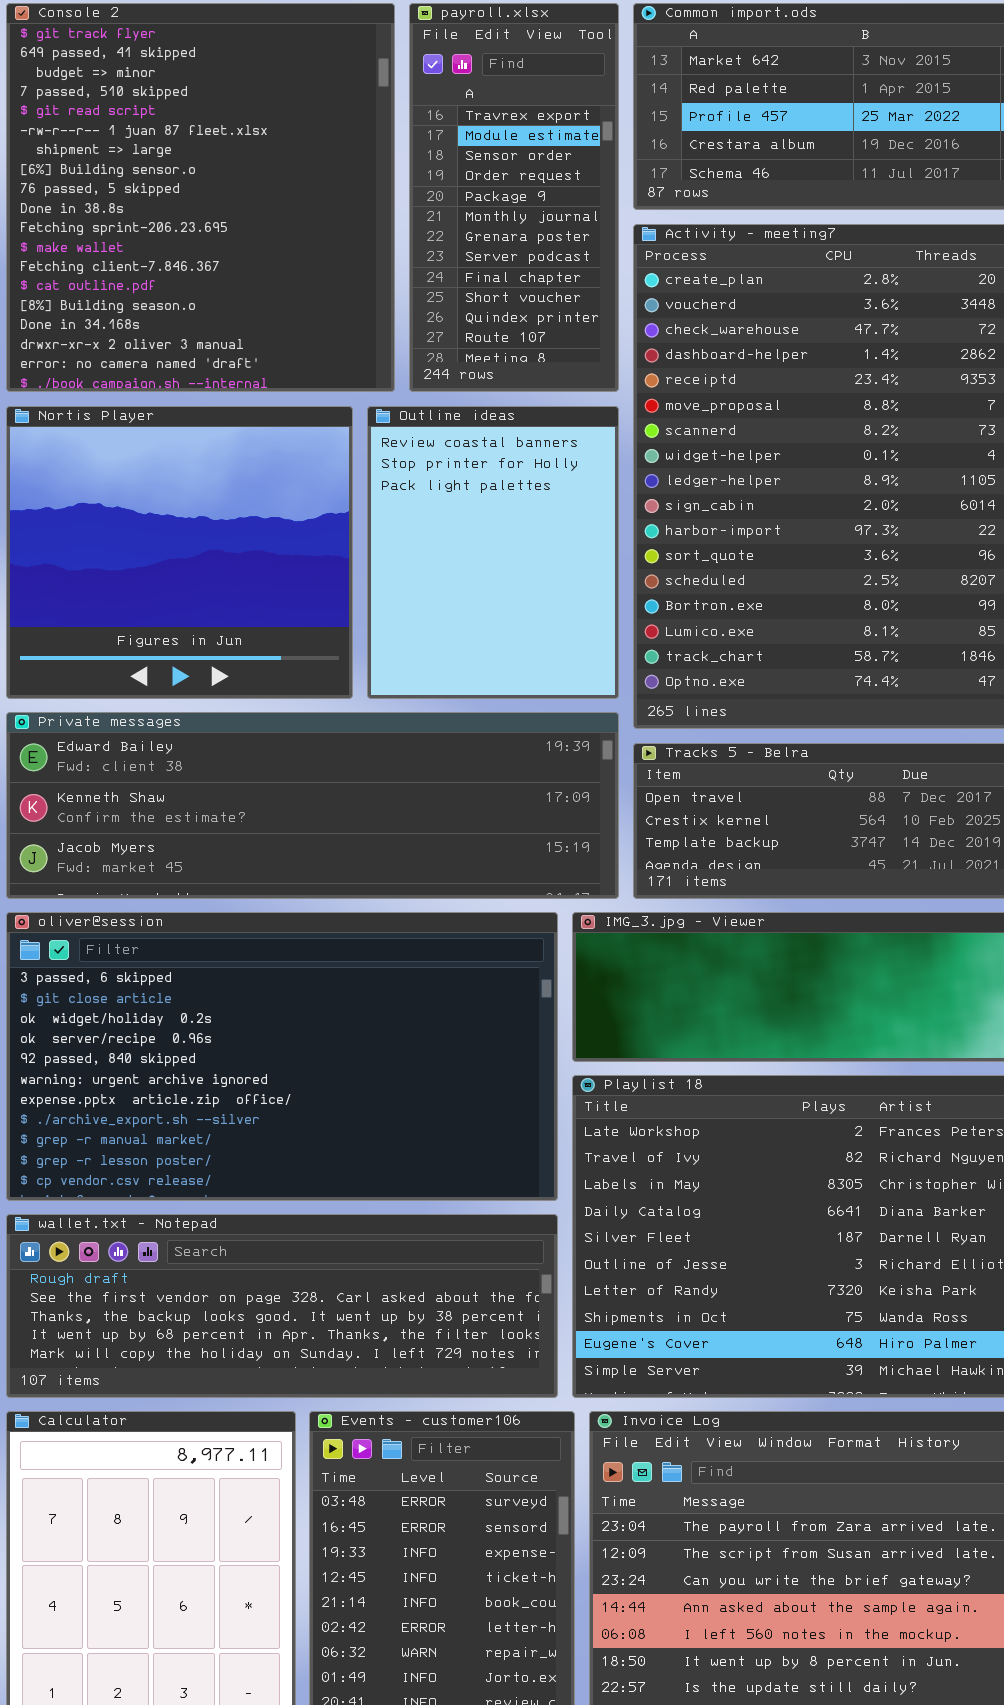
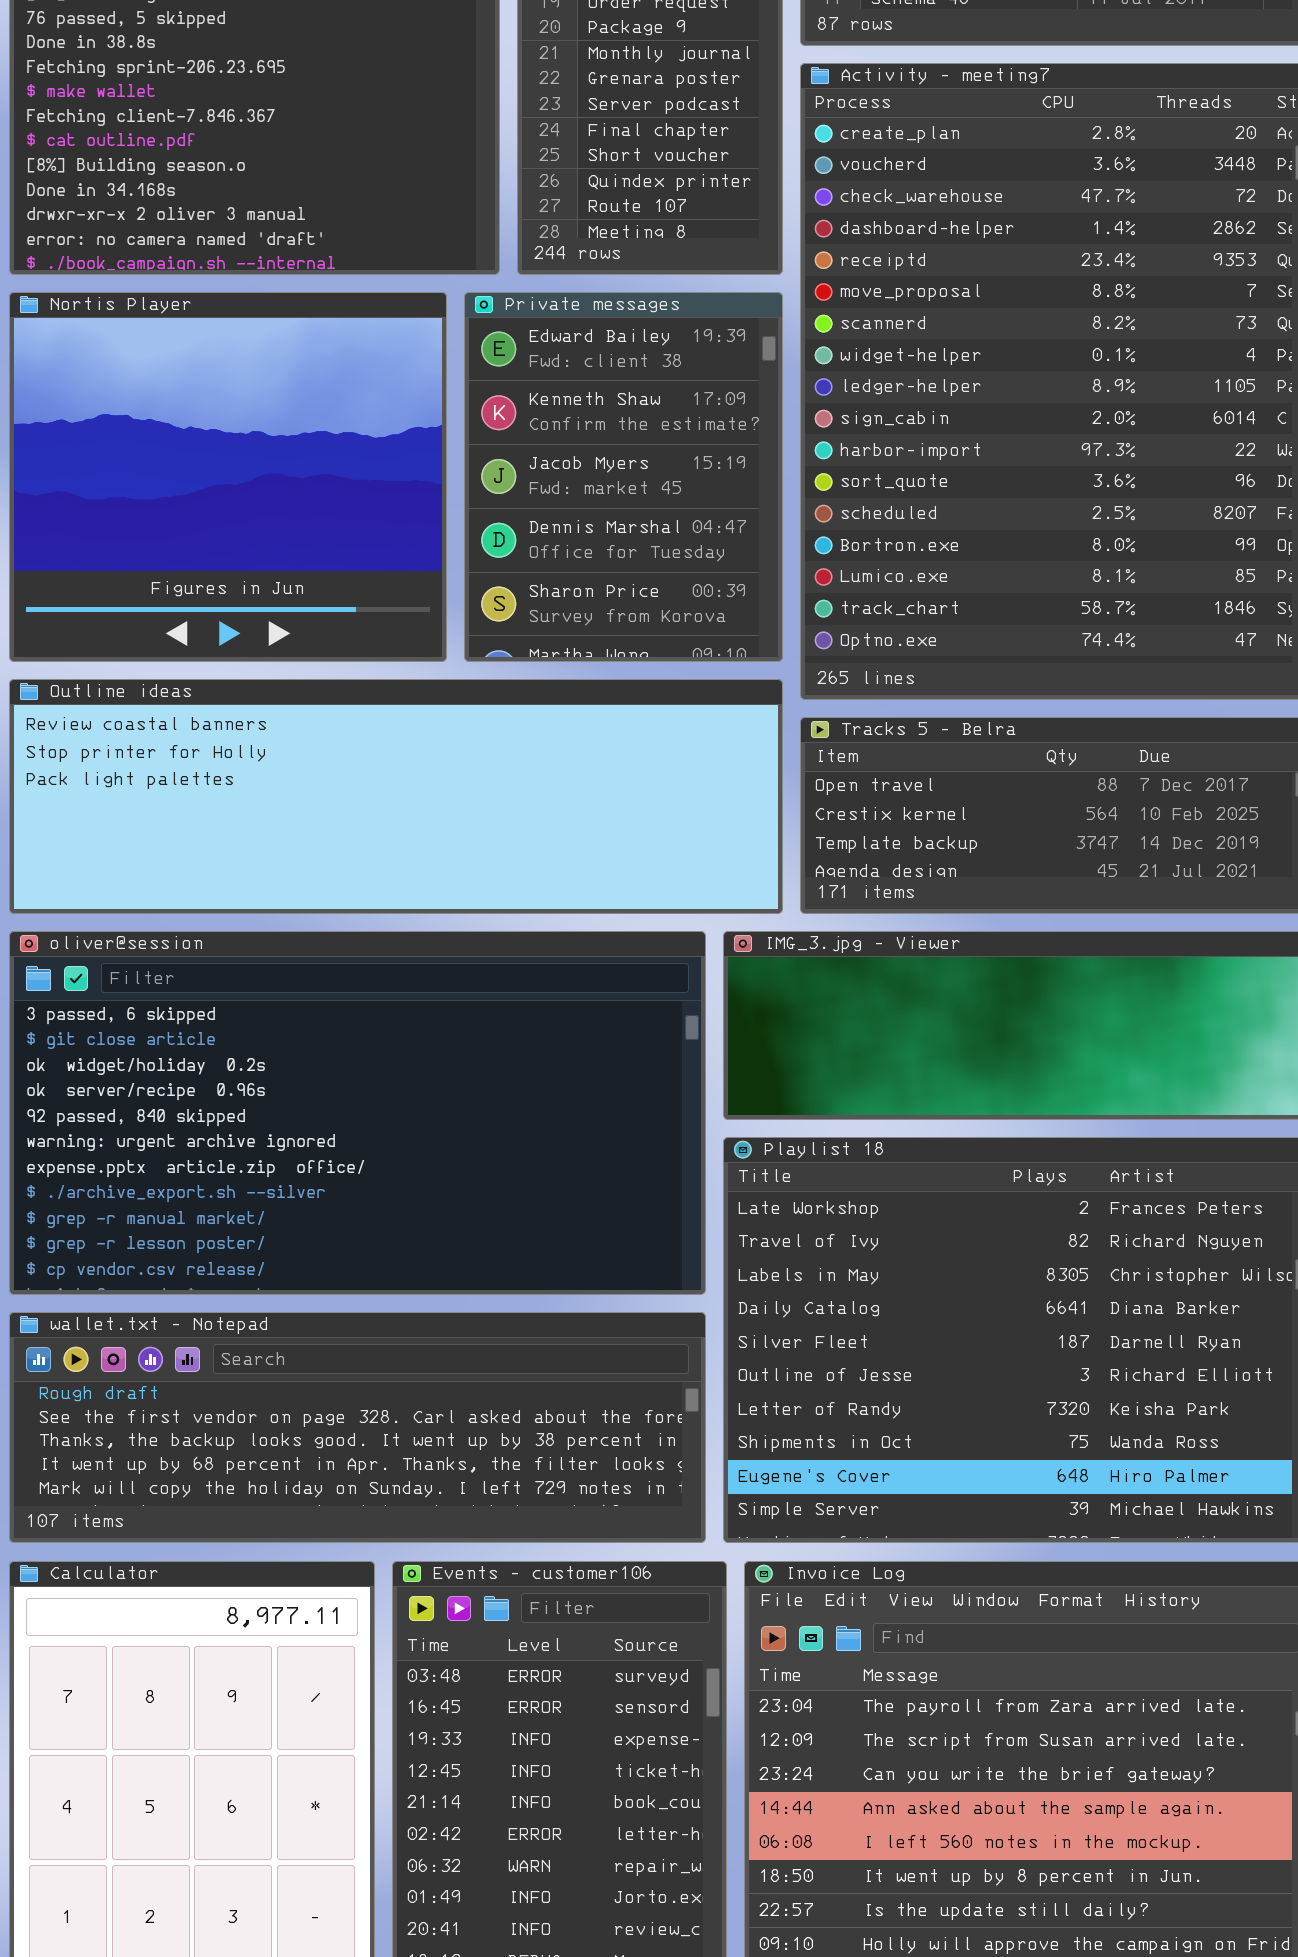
Outline ideas: [367,406,619,699] -> [9,679,783,914], moved, resized
Private messages: [6,712,619,899] -> [464,292,783,662], moved, resized

